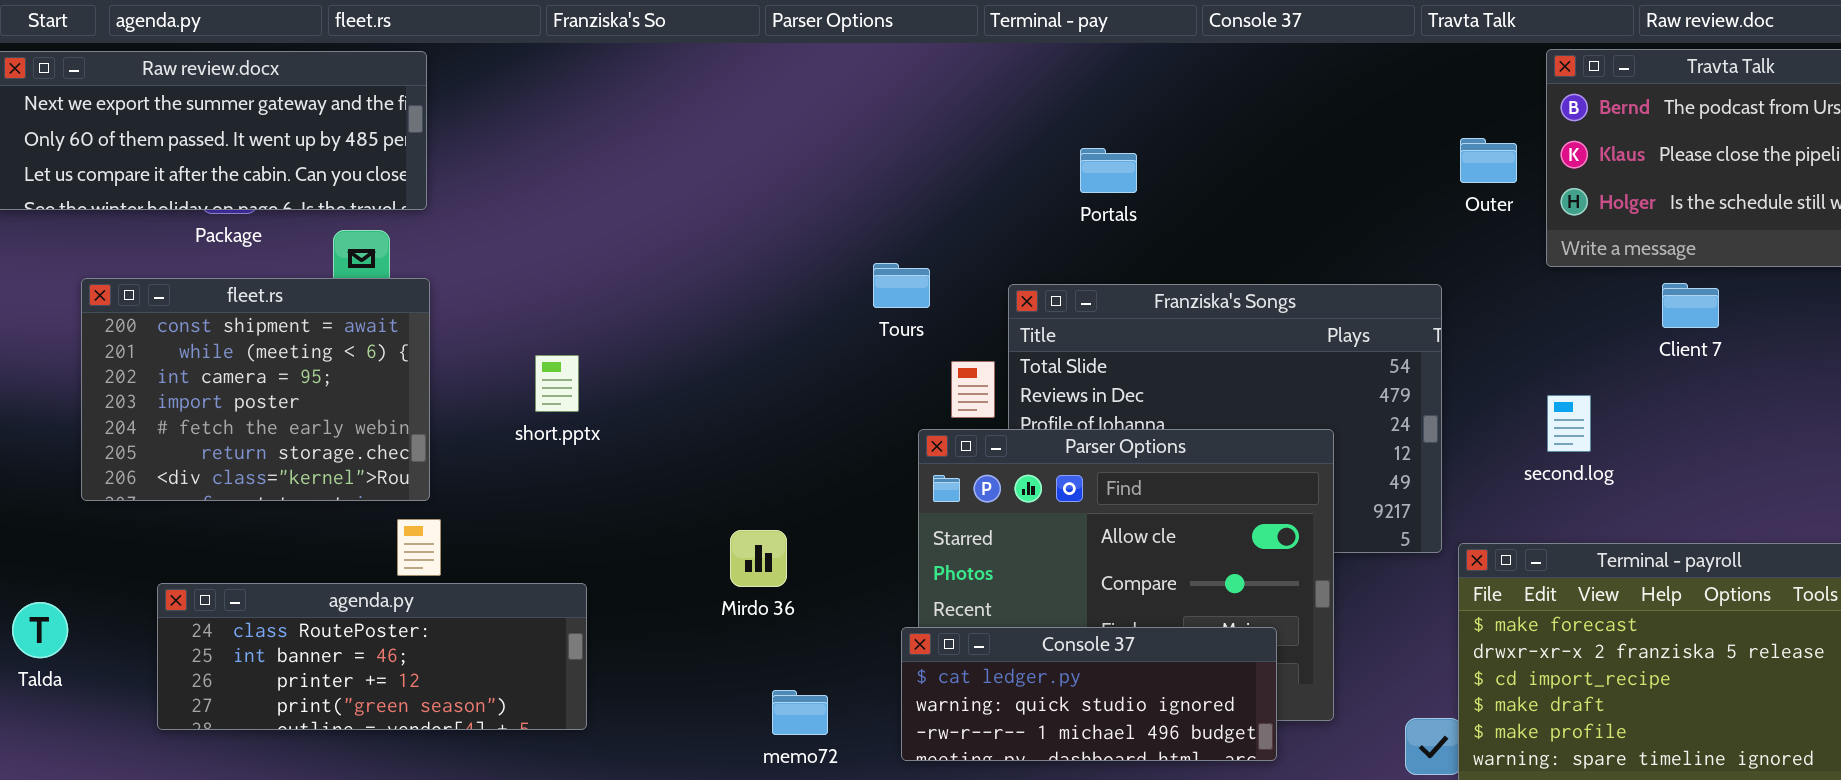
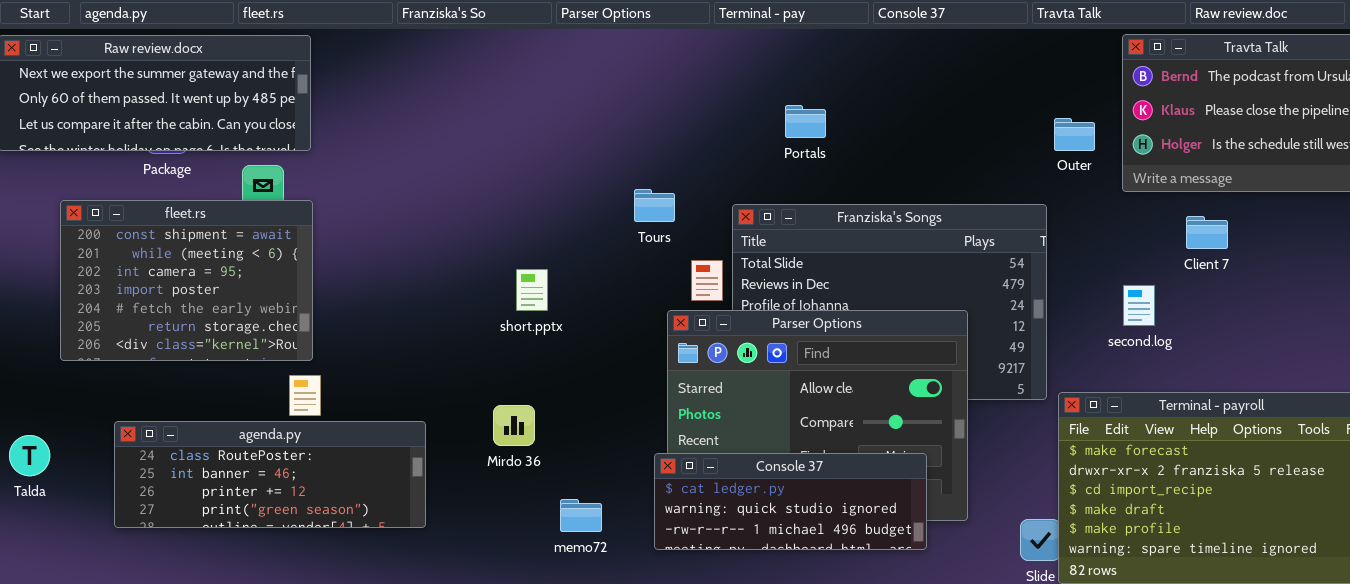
Outer: [1460,138,1517,183] -> [1054,118,1095,151], moved
Client 7: [1662,283,1719,328] -> [1186,216,1228,249], moved
short.pptx: [535,355,579,412] -> [516,269,548,311], moved
Mirdo 36: [730,530,787,587] -> [493,405,535,446], moved

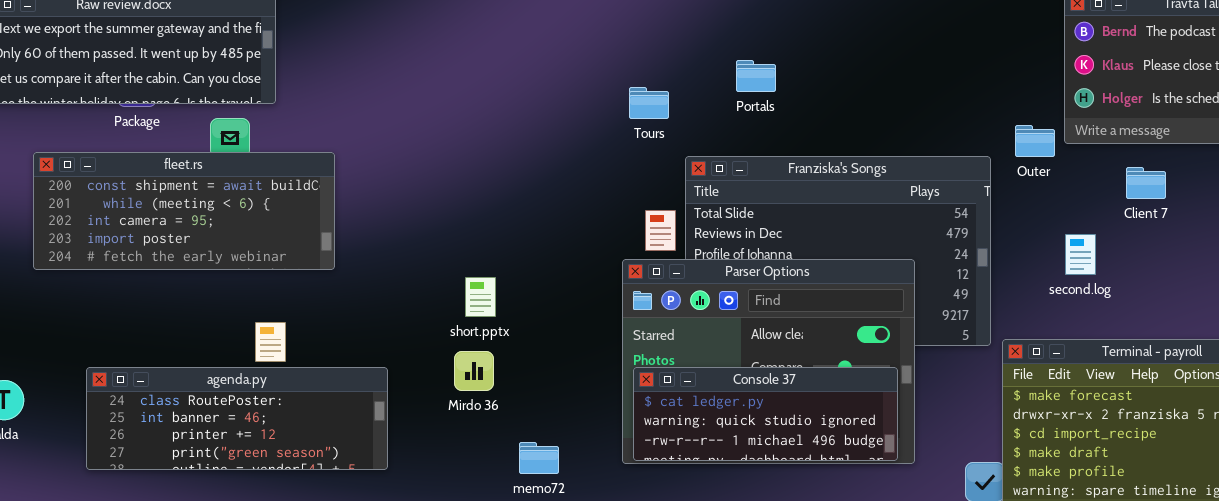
Outer: [1054,118,1095,151] -> [1015,125,1055,157], moved
Tours: [634,189,675,222] -> [629,87,669,119], moved
fleet.rs: [60,200,313,361] -> [33,152,335,270], resized
short.pptx: [516,269,548,311] -> [465,277,496,317], moved
Console 37: [654,453,927,550] -> [633,367,898,461], moved

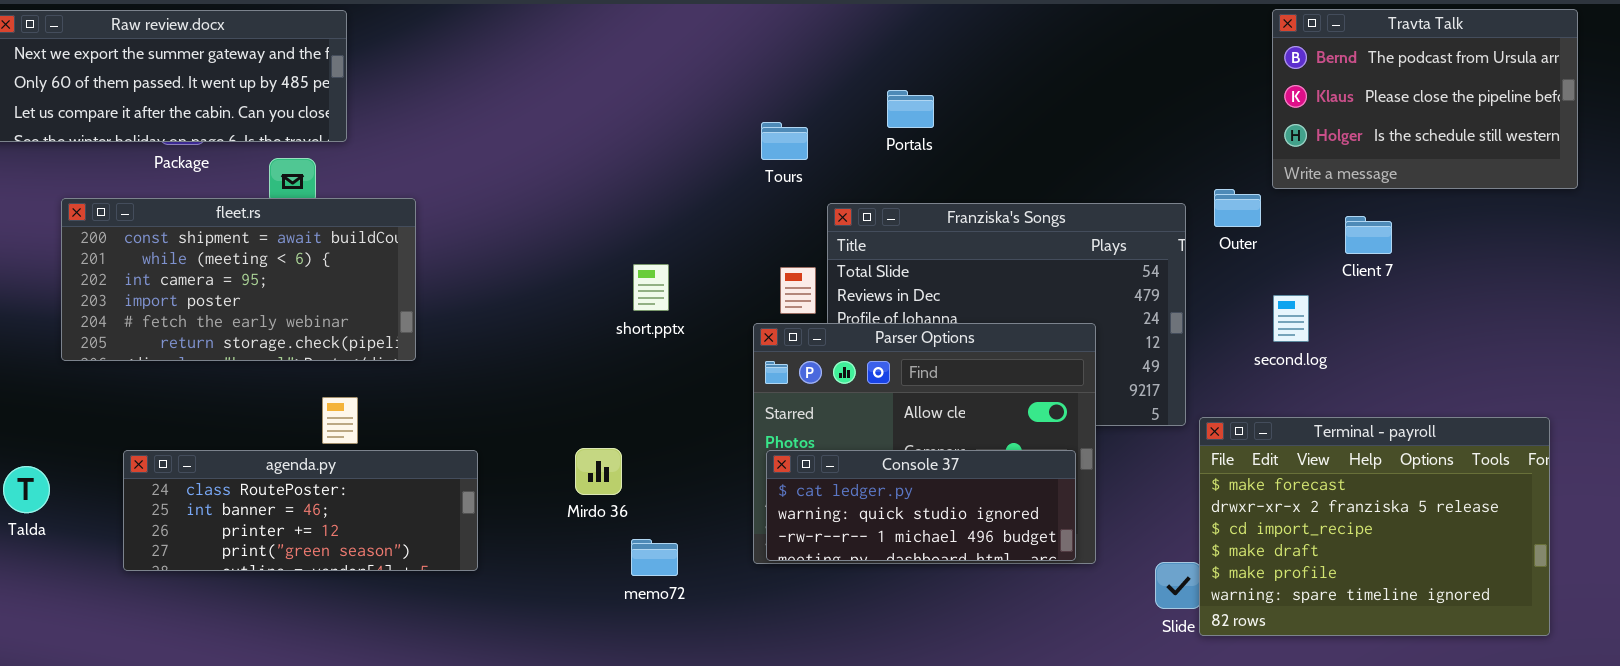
Outer: [1015,125,1055,157] -> [1214,189,1261,227], moved
fleet.rs: [33,152,335,270] -> [61,198,416,361], resized
short.pptx: [465,277,496,317] -> [633,264,669,311], moved
Mirdo 36: [454,351,494,391] -> [575,448,622,495], moved

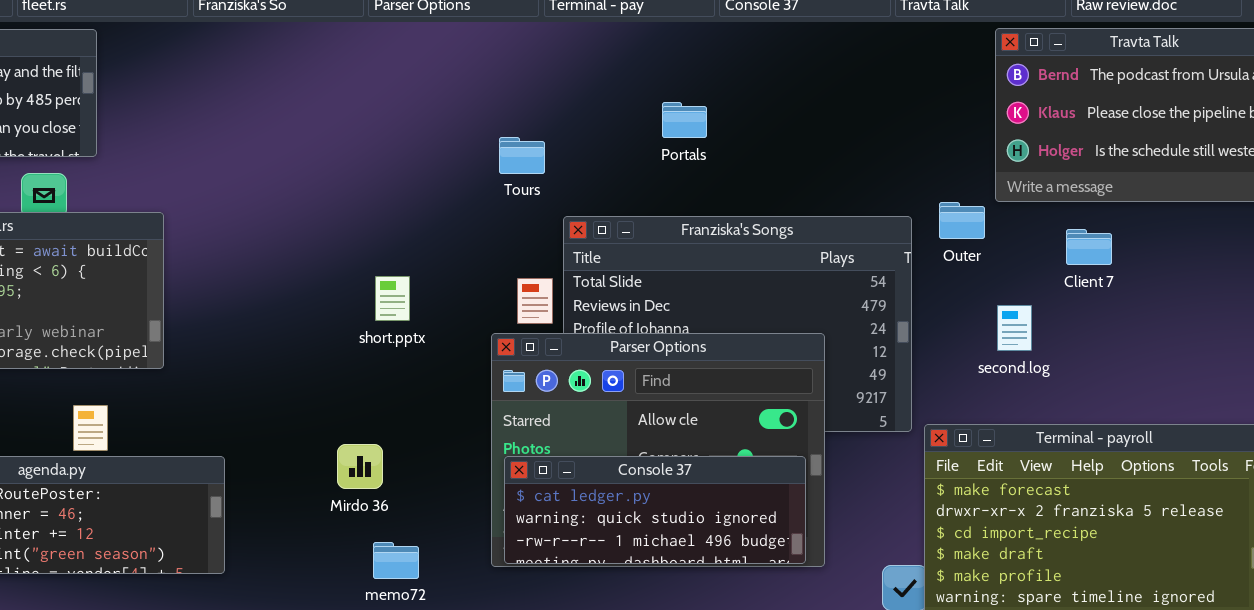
Portals: [887,90,934,128] -> [662,102,707,138], moved
Mirdo 36: [575,448,622,495] -> [337,444,383,489], moved

